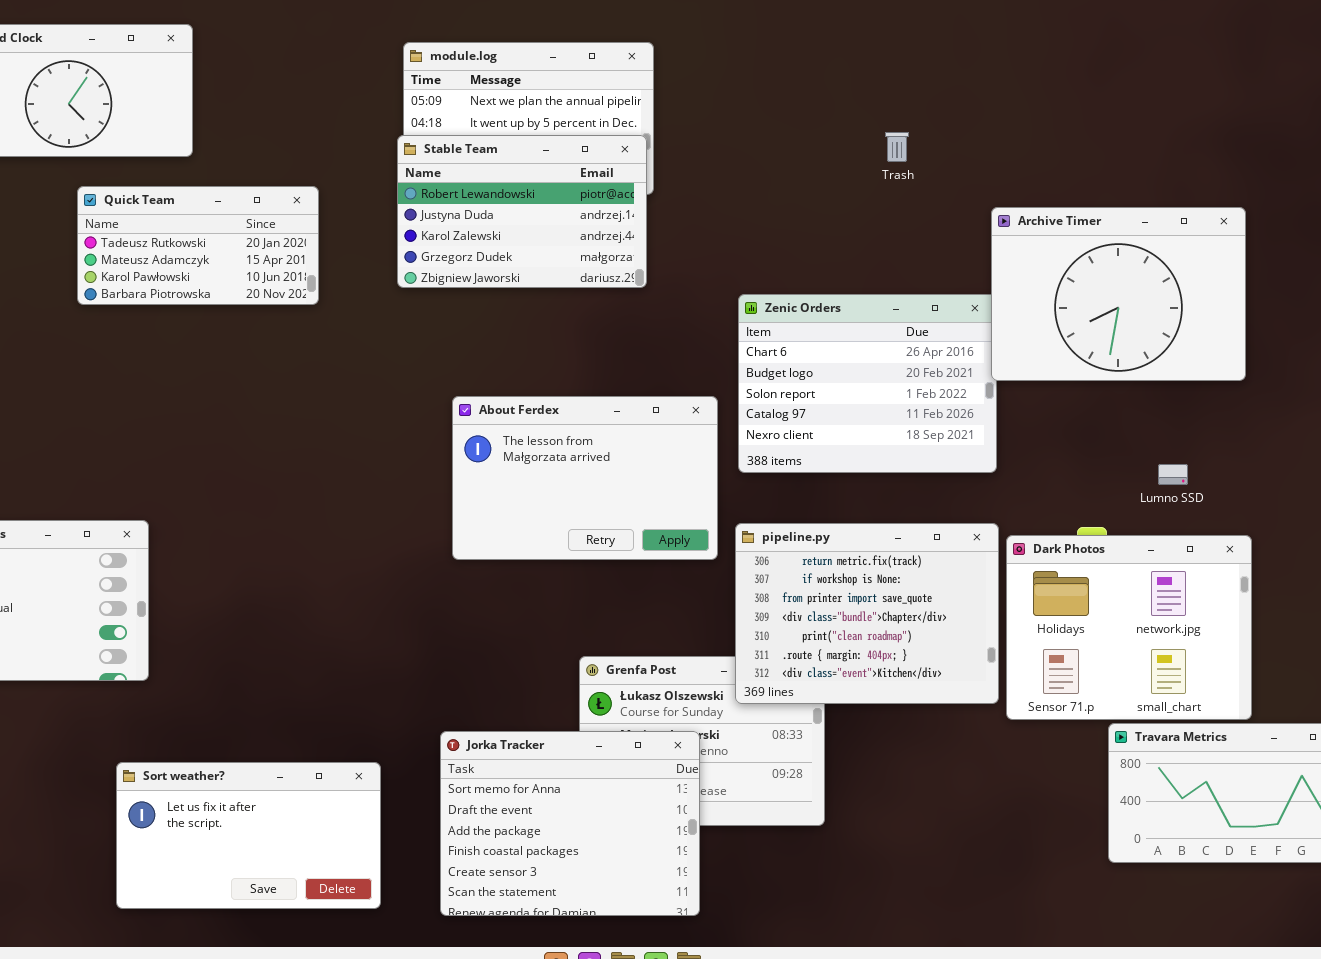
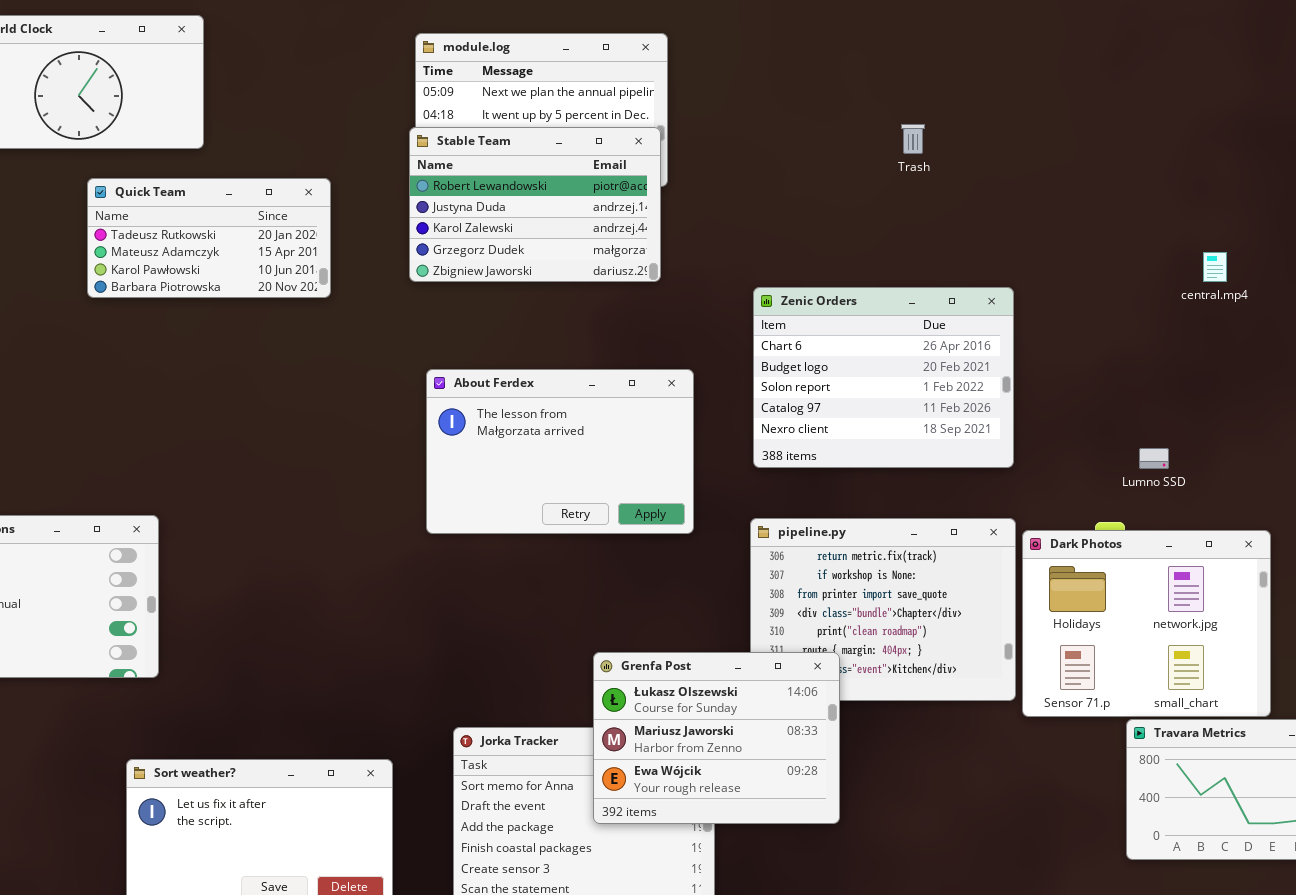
Archive Timer: [991,207,1246,381] -> none, closed
About Ferdex: [452,396,718,560] -> [426,369,694,534], moved
Lumno SSD: [1158,464,1188,485] -> [1139,448,1169,469], moved
Grenfa Post: [579,656,825,826] -> [593,652,840,824], raised

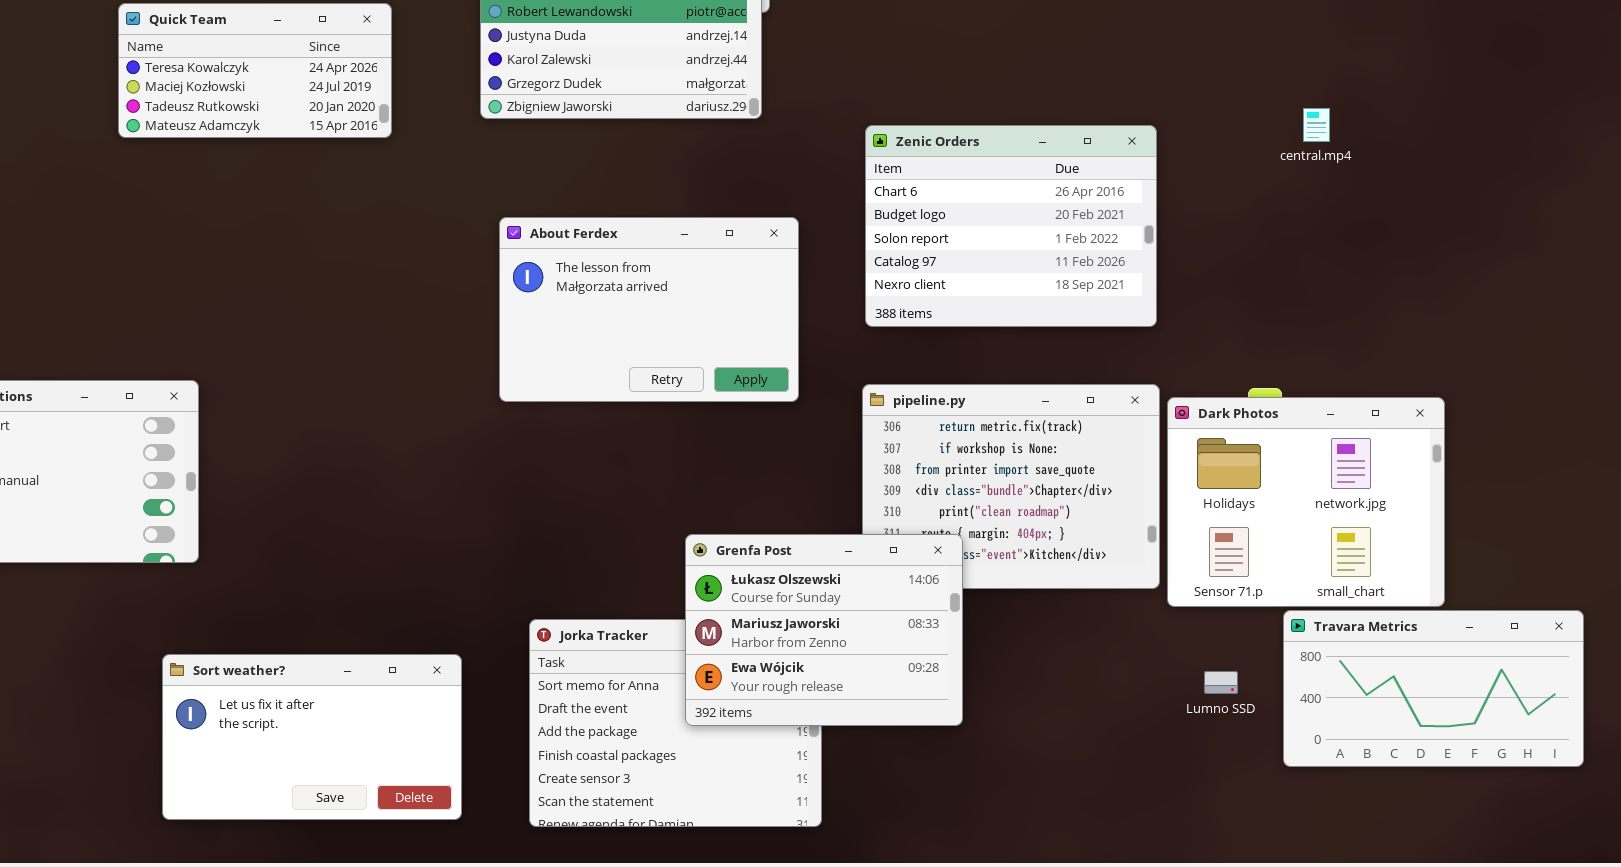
Quick Team: [87,178,331,298] -> [118,3,392,138], scrolled up 2 rows
central.mp4: [1203,252,1227,282] -> [1303,108,1330,142], moved
Lumno SSD: [1139,448,1169,469] -> [1204,671,1238,694], moved

